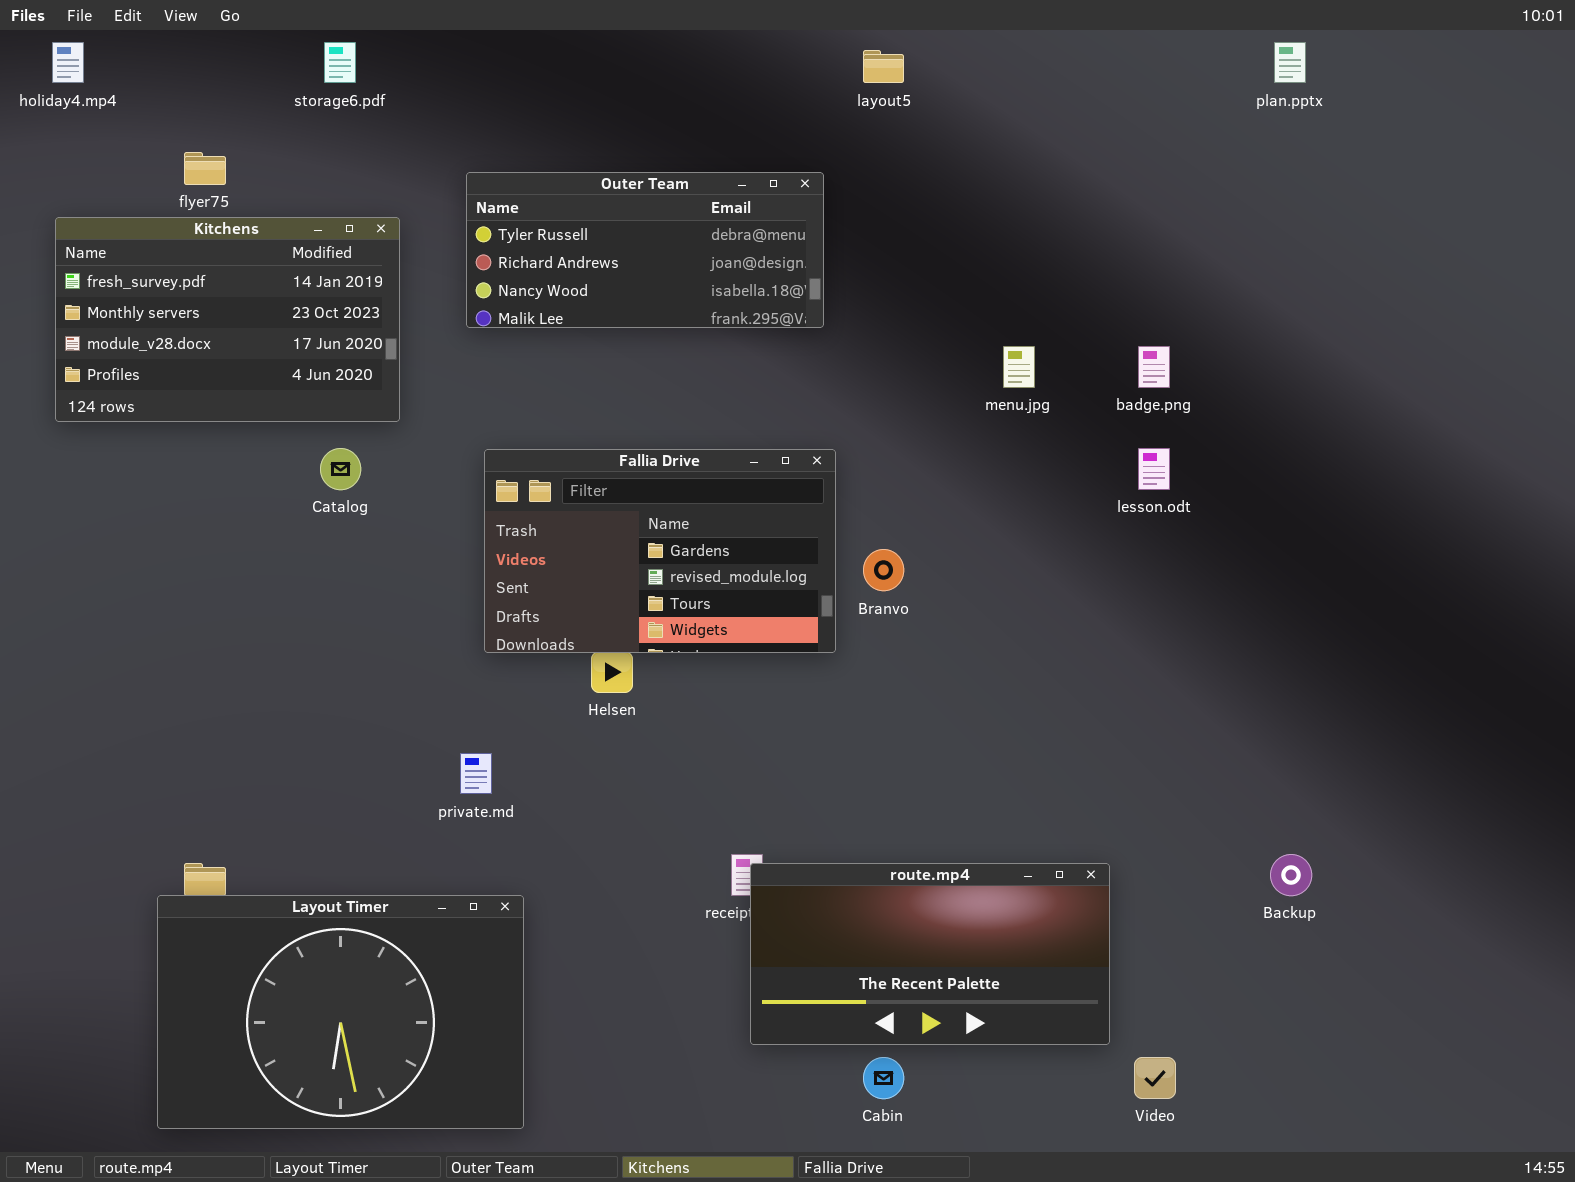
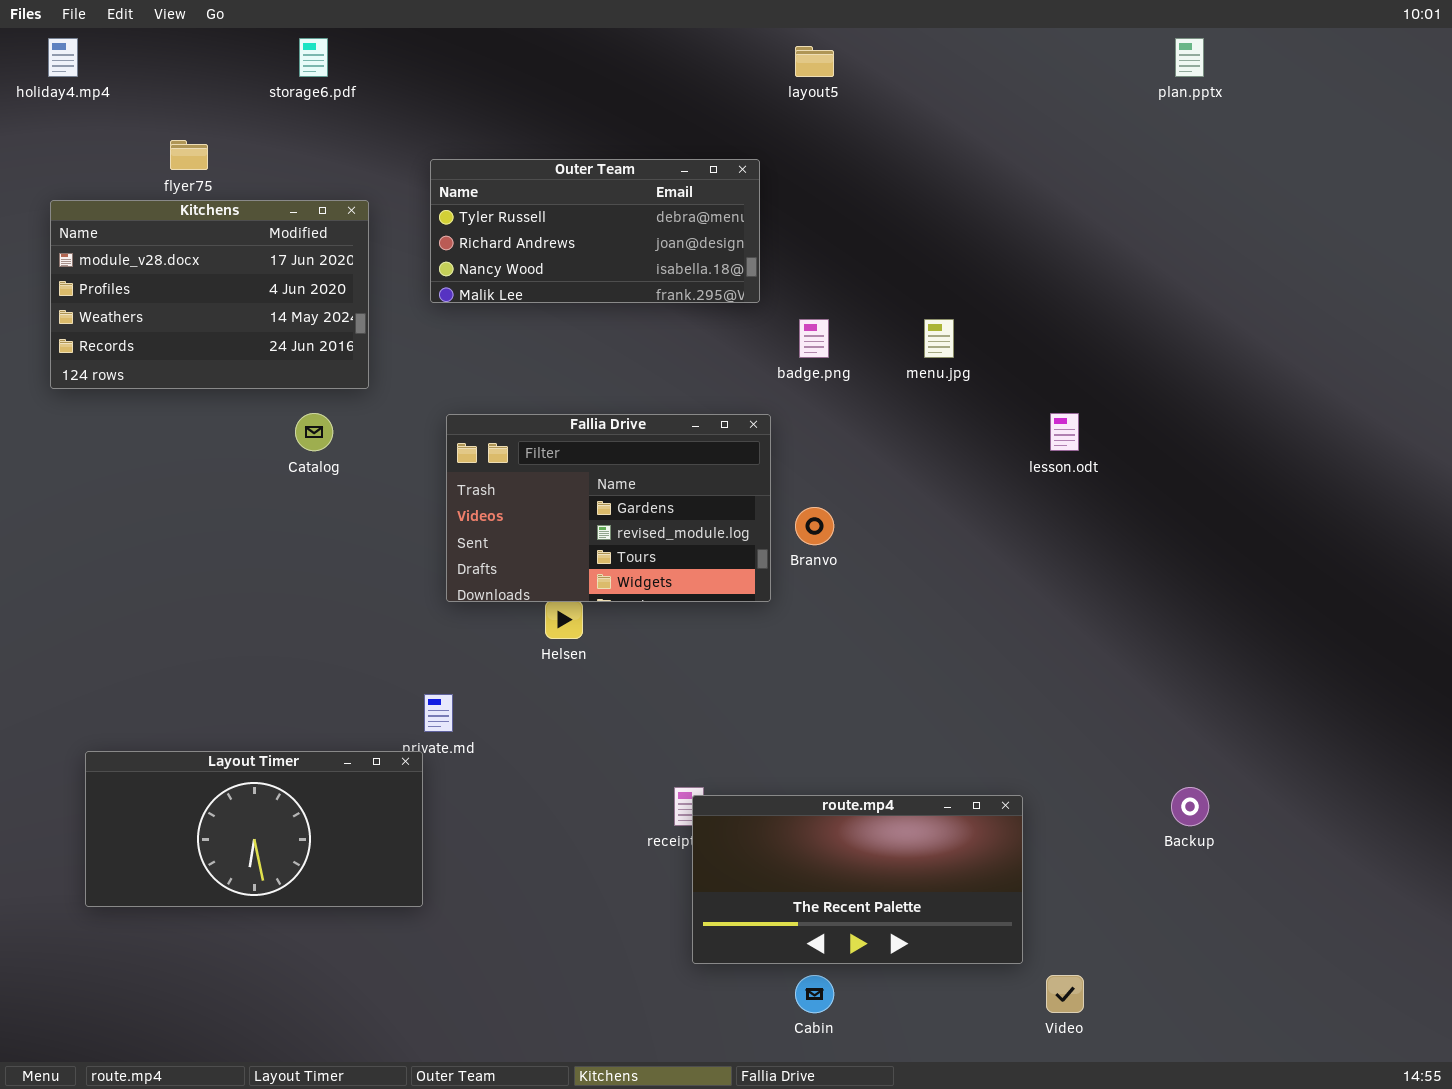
Kitchens: [55,217,400,422] -> [50,200,369,389], scrolled down 2 rows
badge.png: [1138,346,1170,388] -> [799,319,829,358], moved
Layout Timer: [157,895,524,1129] -> [85,751,423,907], moved, resized

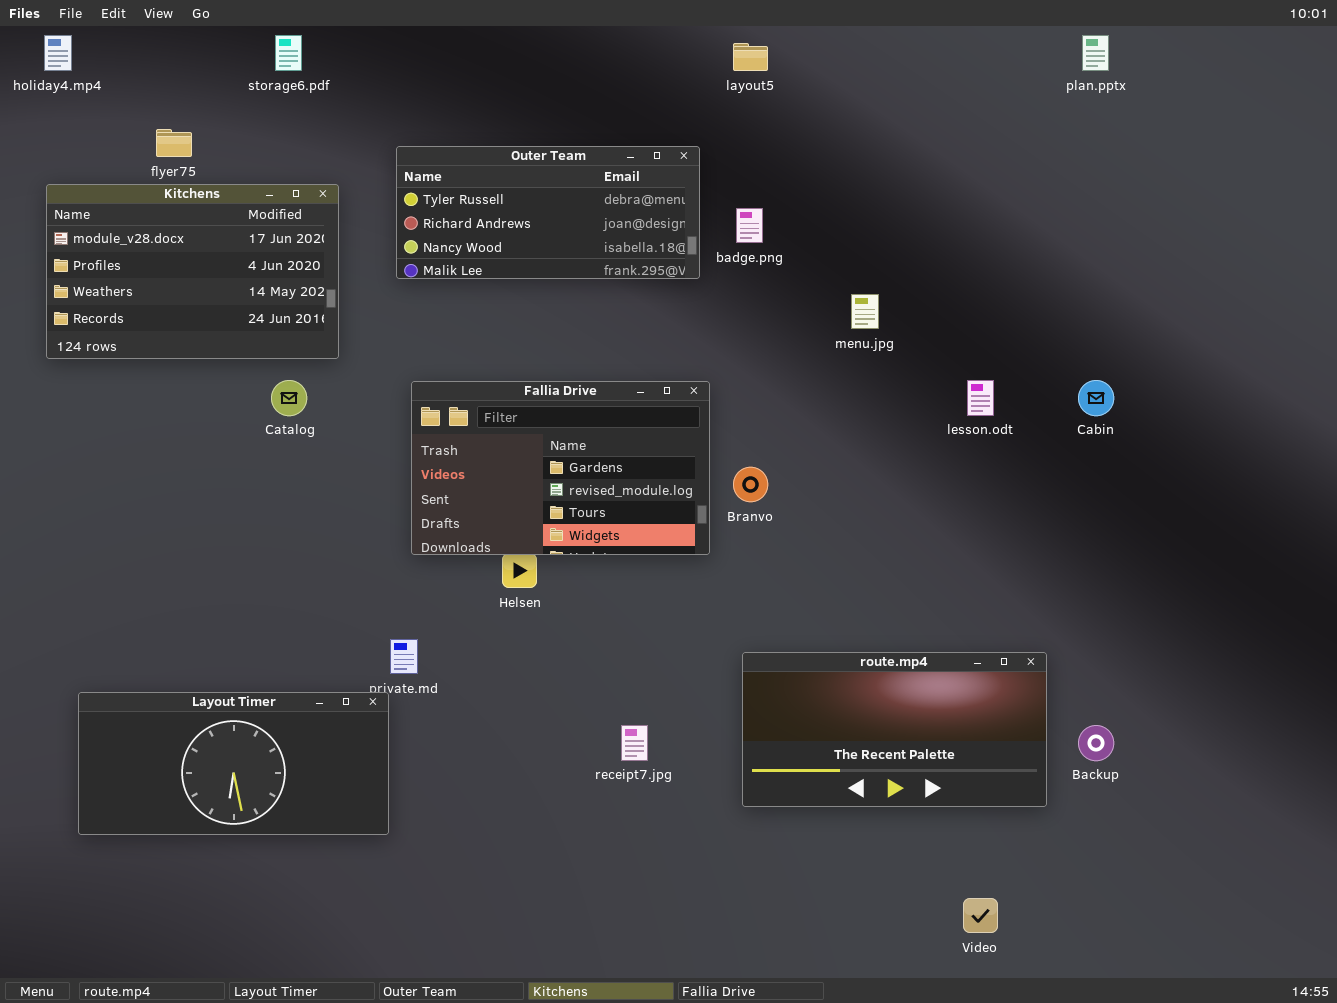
badge.png: [799,319,829,358] -> [736,208,763,243], moved
route.mp4: [692,795,1023,964] -> [742,652,1047,807], moved
Cabin: [795,975,834,1013] -> [1078,380,1114,416], moved

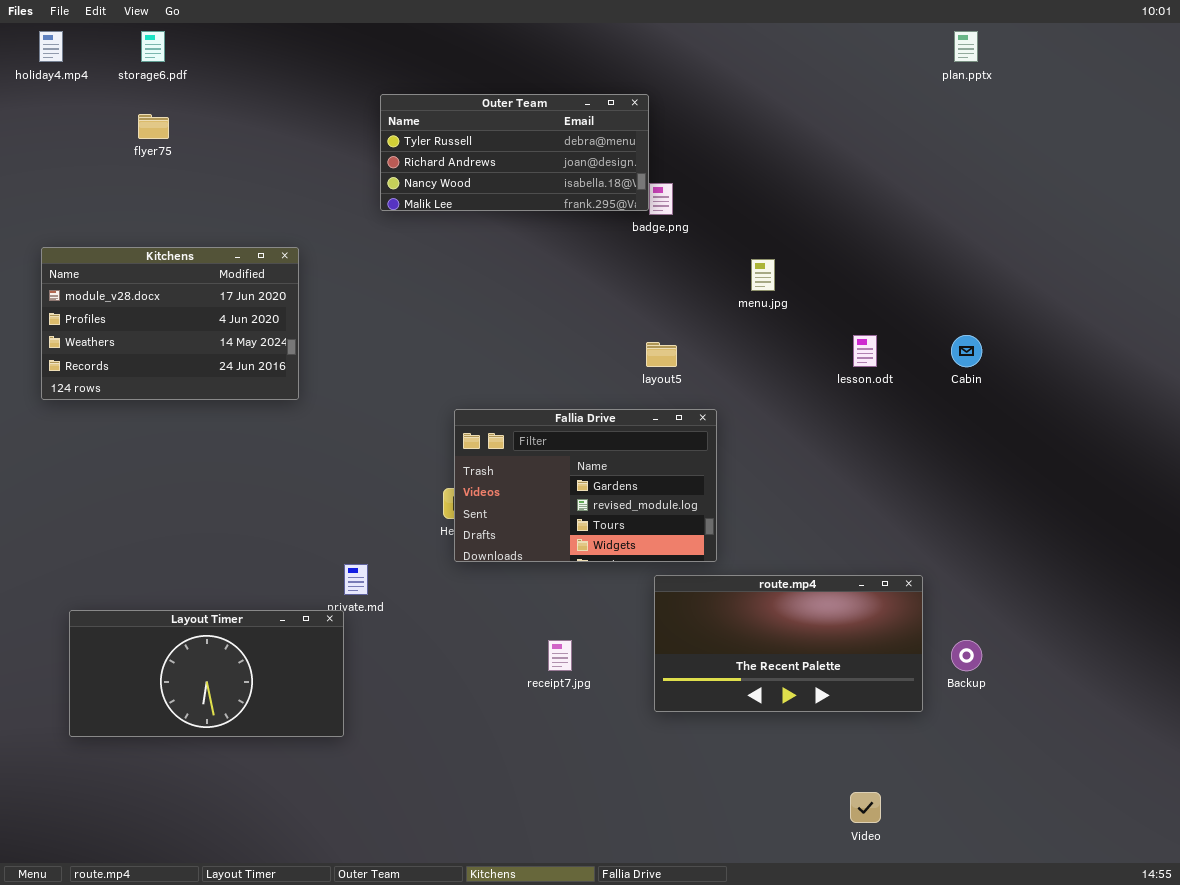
storage6.pdf: [275,35,302,71] -> [141,31,165,62], moved
layout5: [733,43,768,71] -> [646,342,677,367], moved
Outer Team: [396,146,700,279] -> [380,94,649,211], moved
Kitchens: [46,184,339,359] -> [41,247,299,400], moved
Fallia Drive: [411,381,710,555] -> [454,409,717,562], moved

